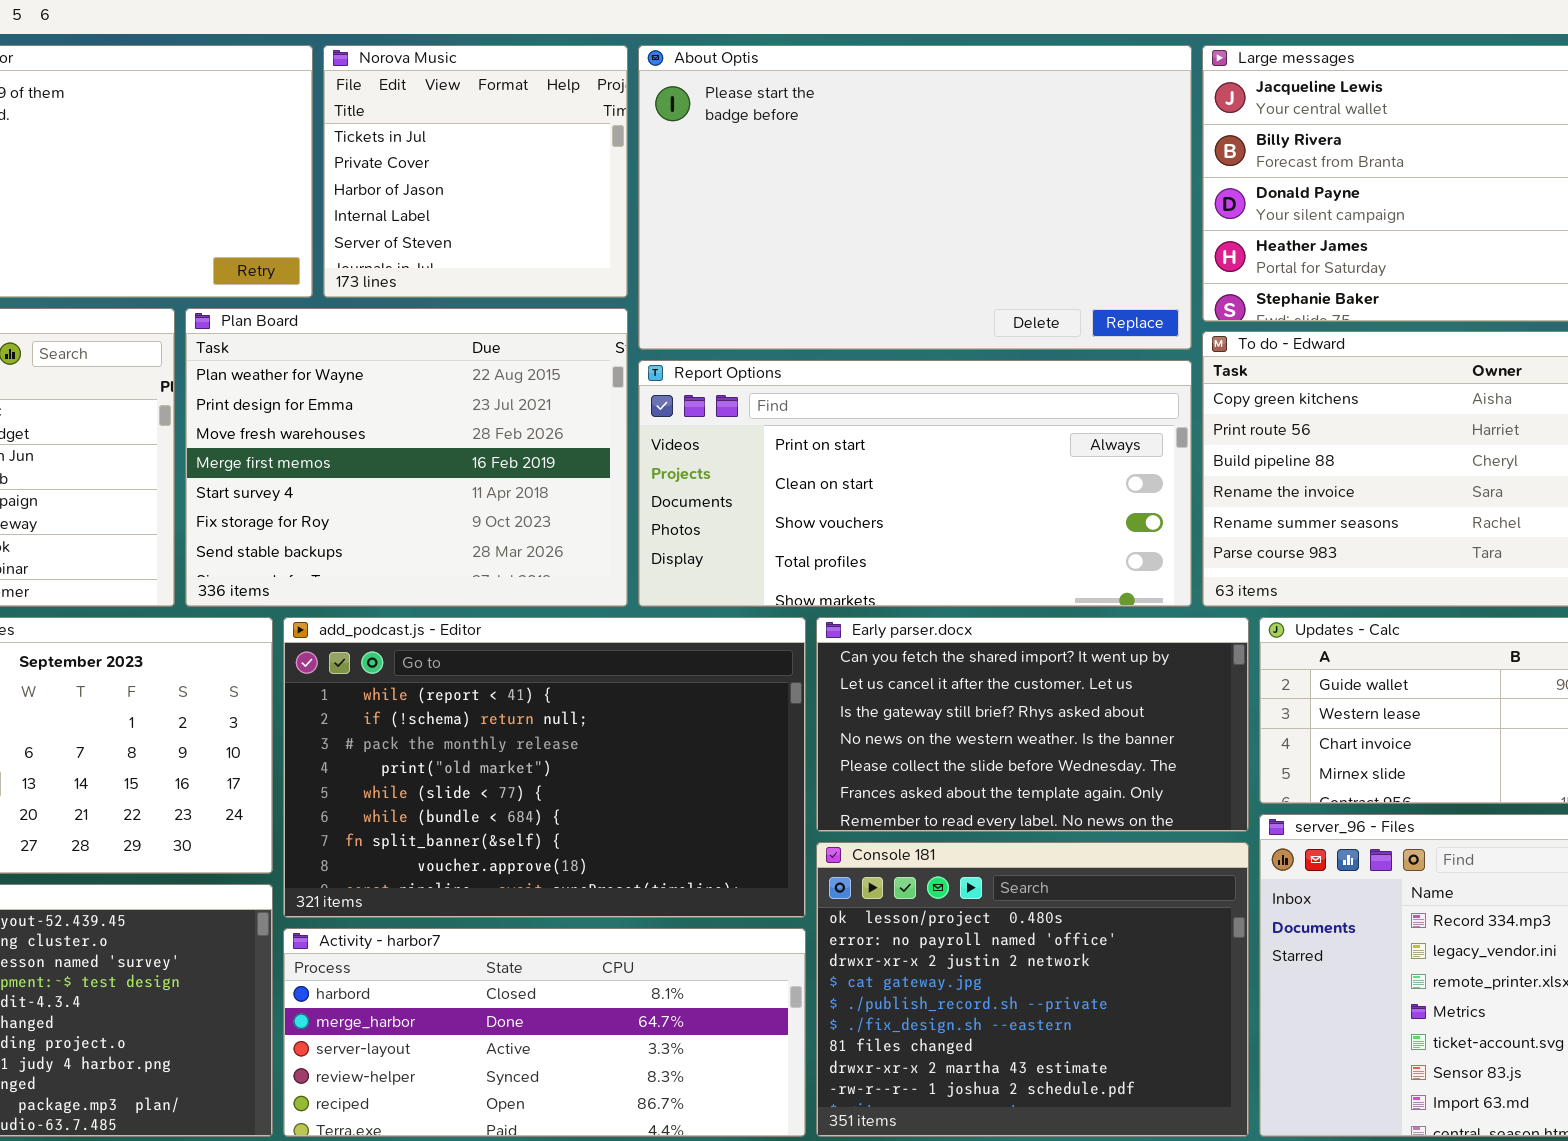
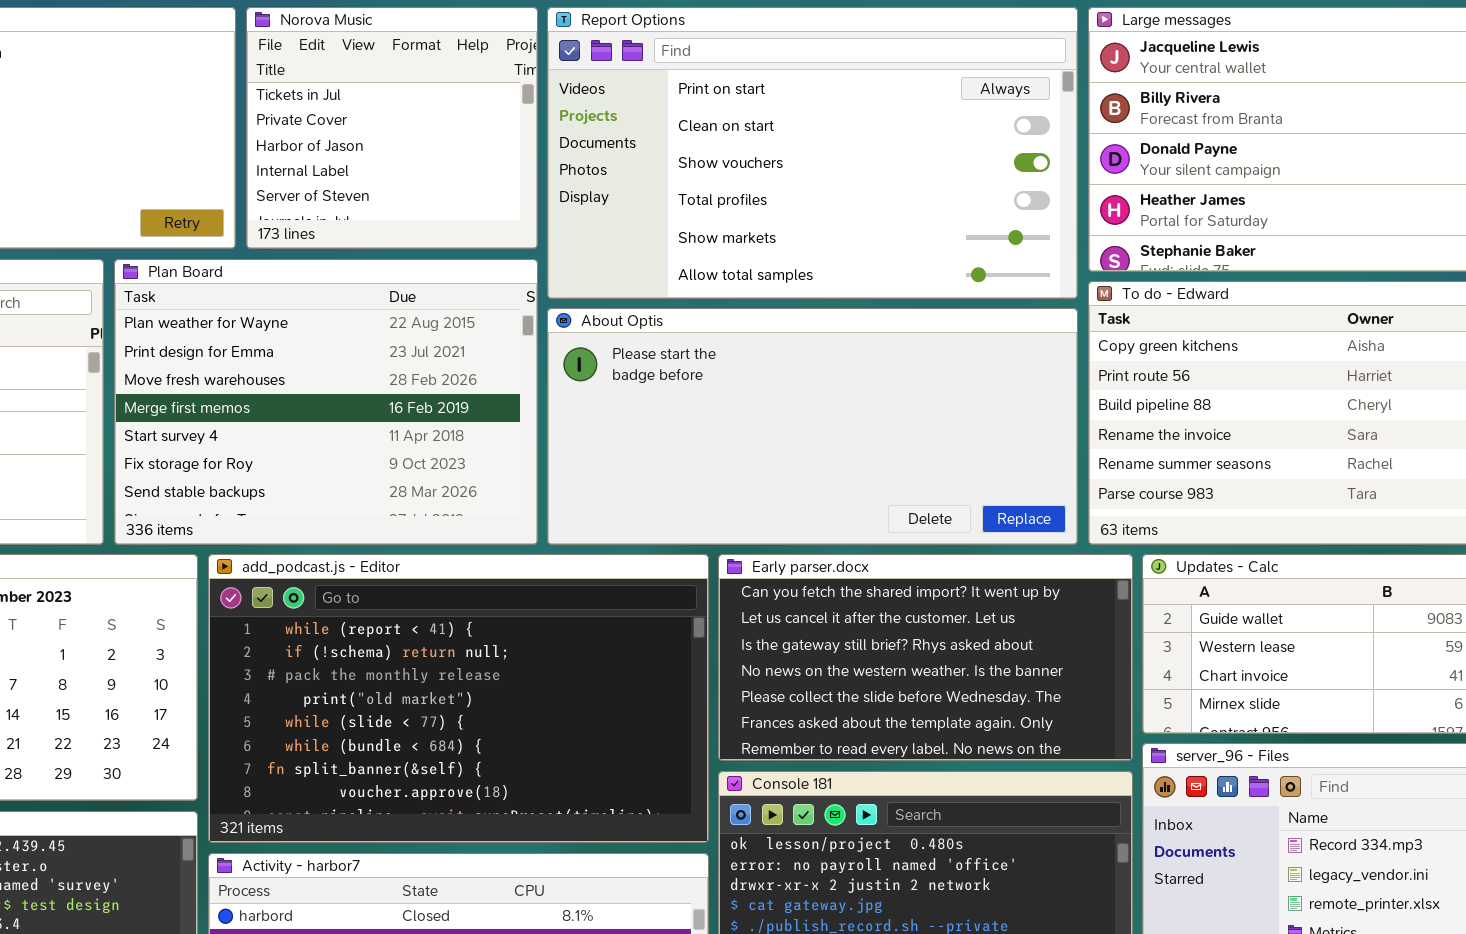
About Optis: [638,45,1192,350] -> [547,308,1078,545], moved, resized
Report Options: [638,360,1192,607] -> [547,7,1078,299], moved, resized

